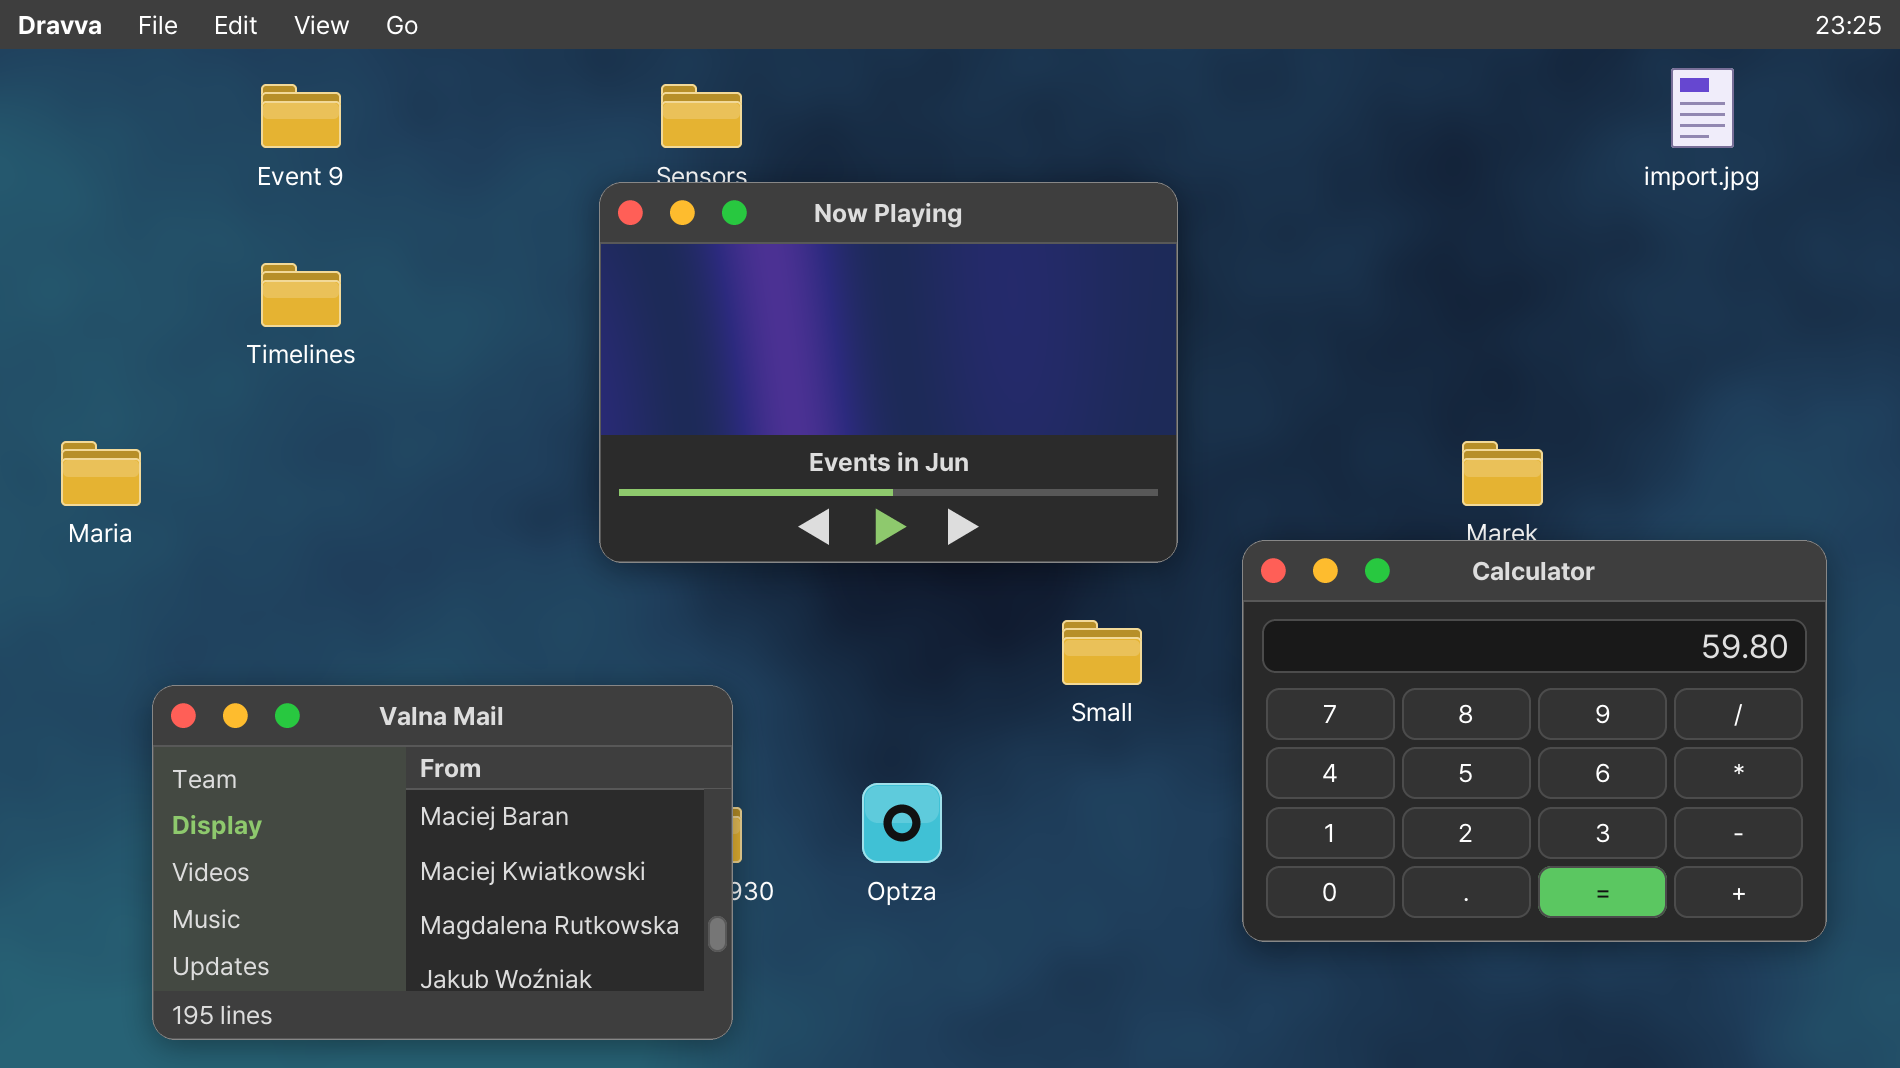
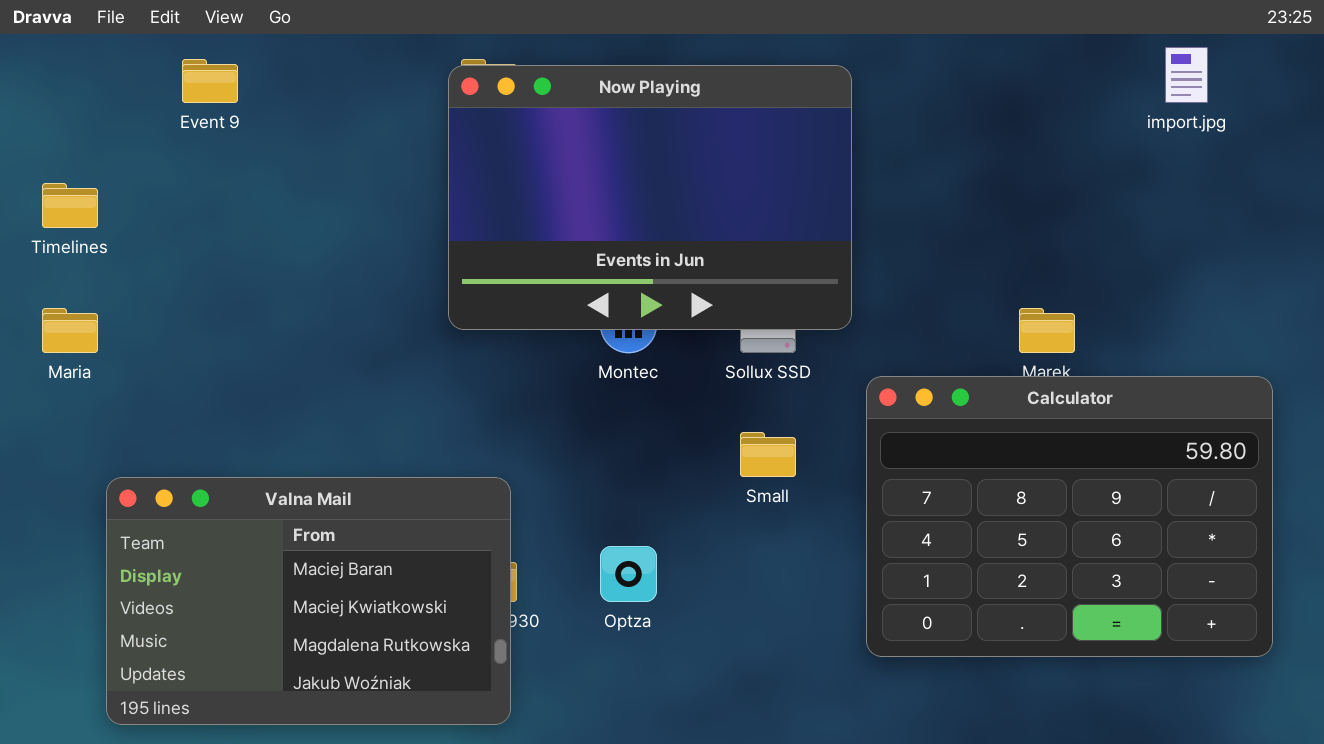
Now Playing: [599,182,1178,563] -> [448,65,852,330], moved
Timelines: [261,263,341,327] -> [42,183,98,228], moved

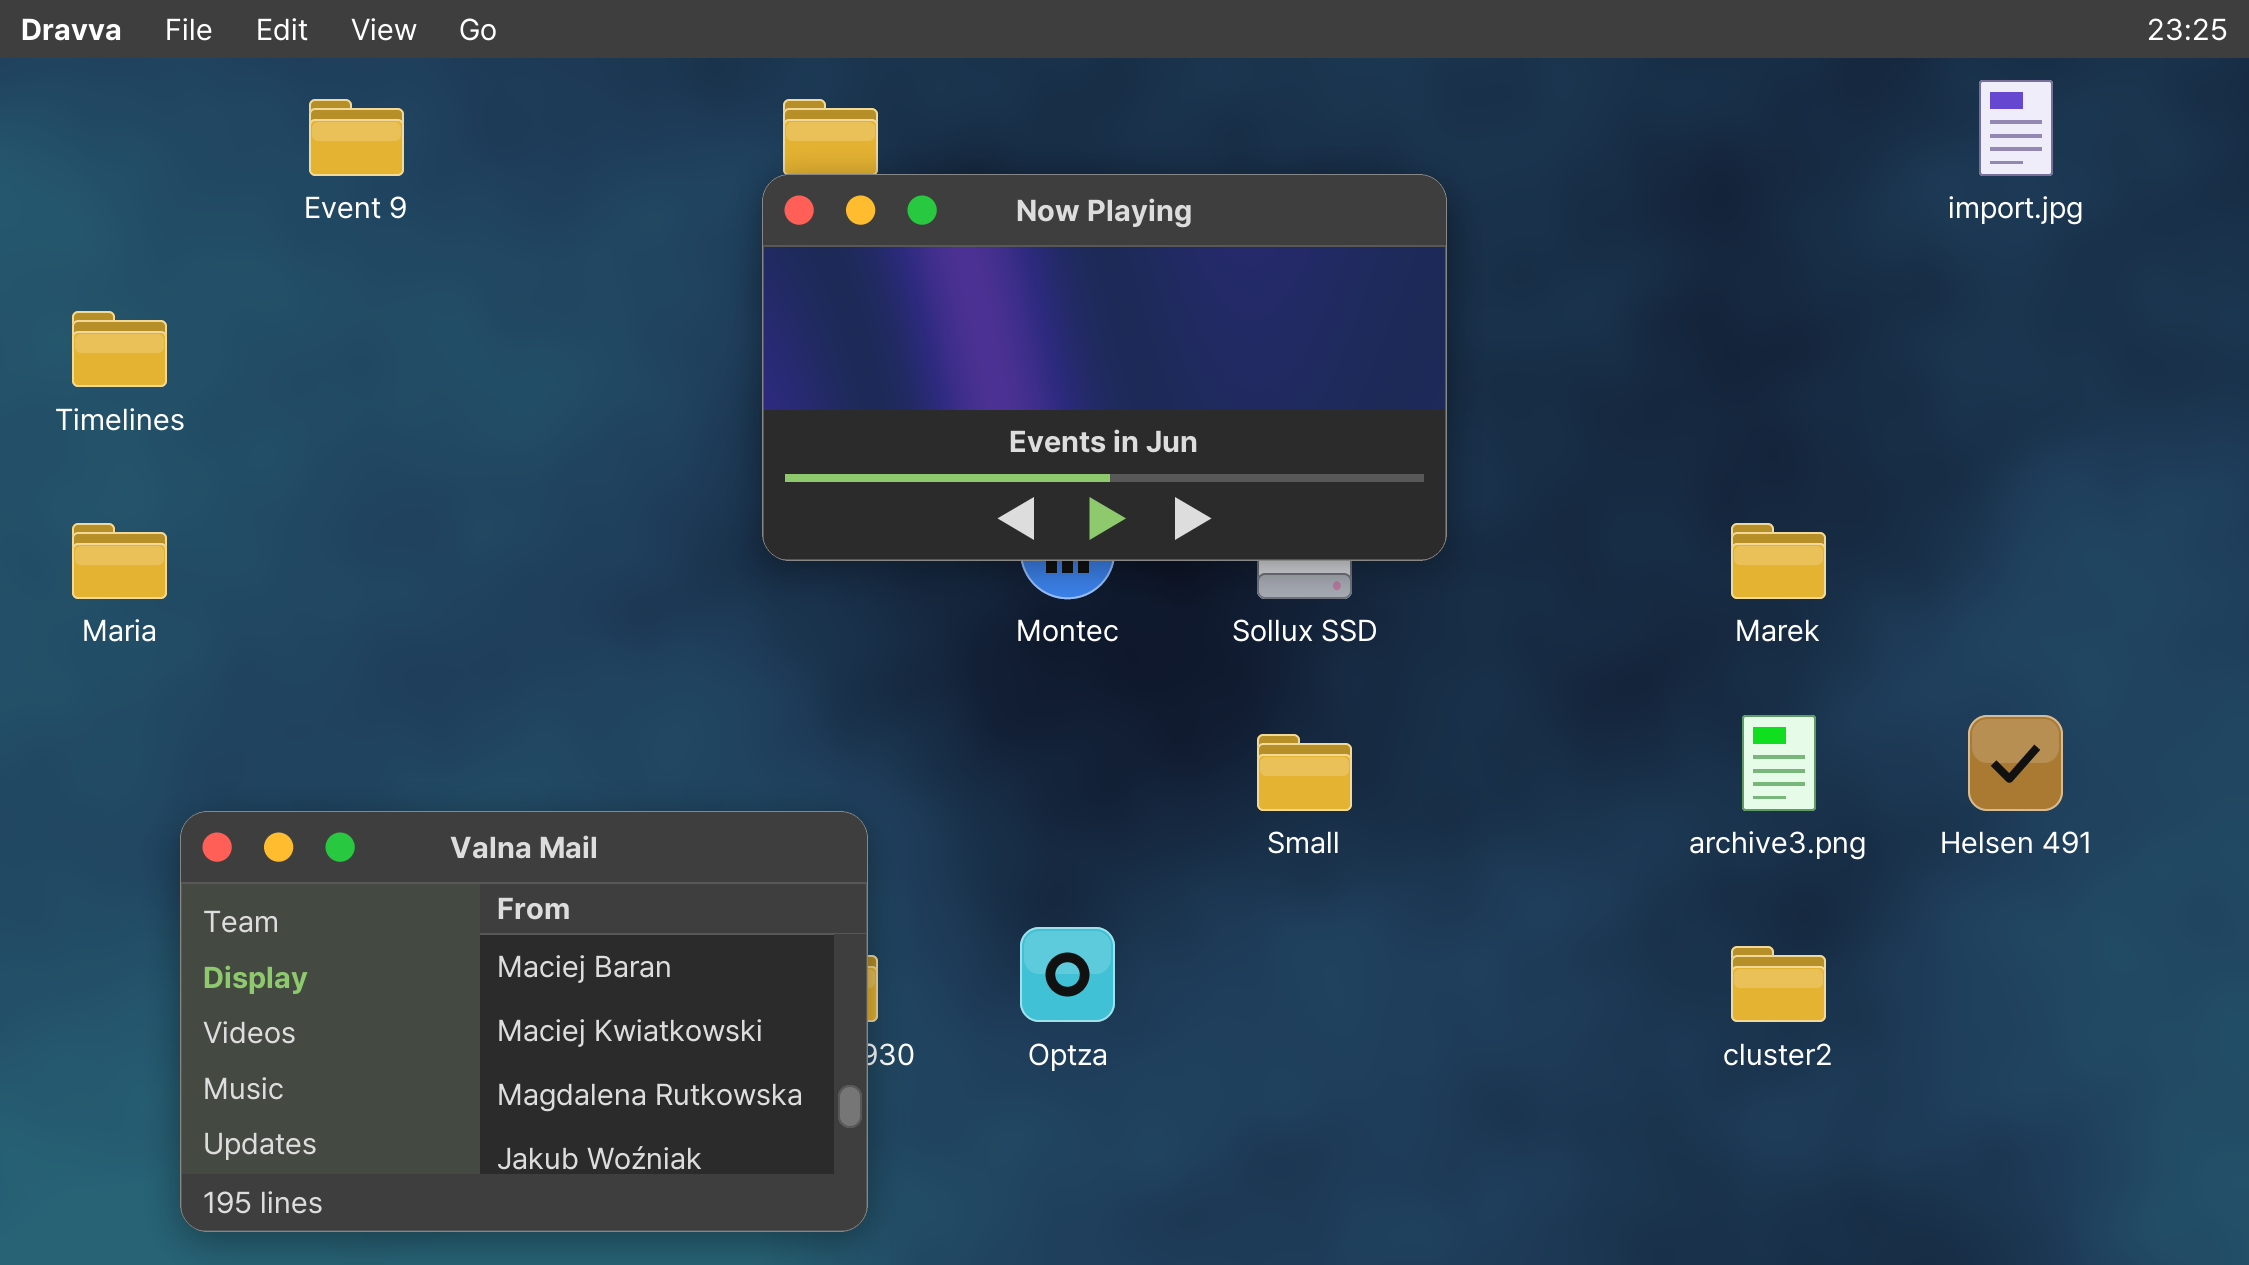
Now Playing: [448,65,852,330] -> [762,174,1447,561], resized
Calculator: [866,376,1273,657] -> none, closed

